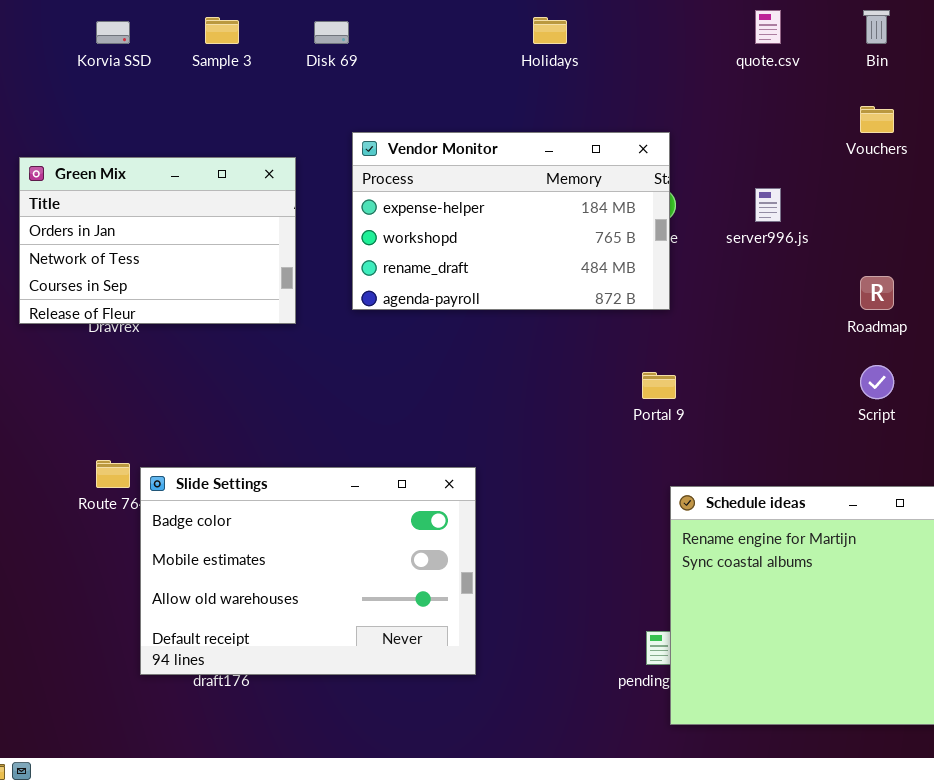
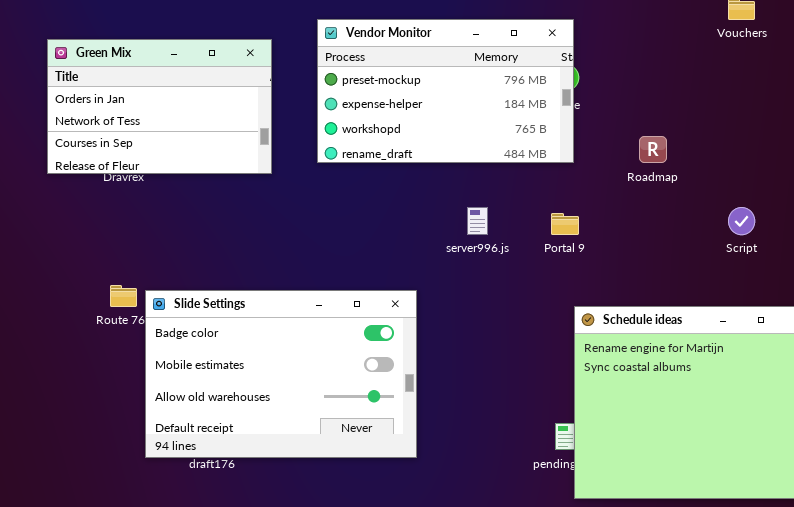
Vendor Monitor: [352,132,670,310] -> [317,19,574,163], scrolled up 1 row
server996.js: [755,188,781,222] -> [467,207,488,235], moved
Roadmap: [860,276,894,310] -> [639,136,667,163], moved

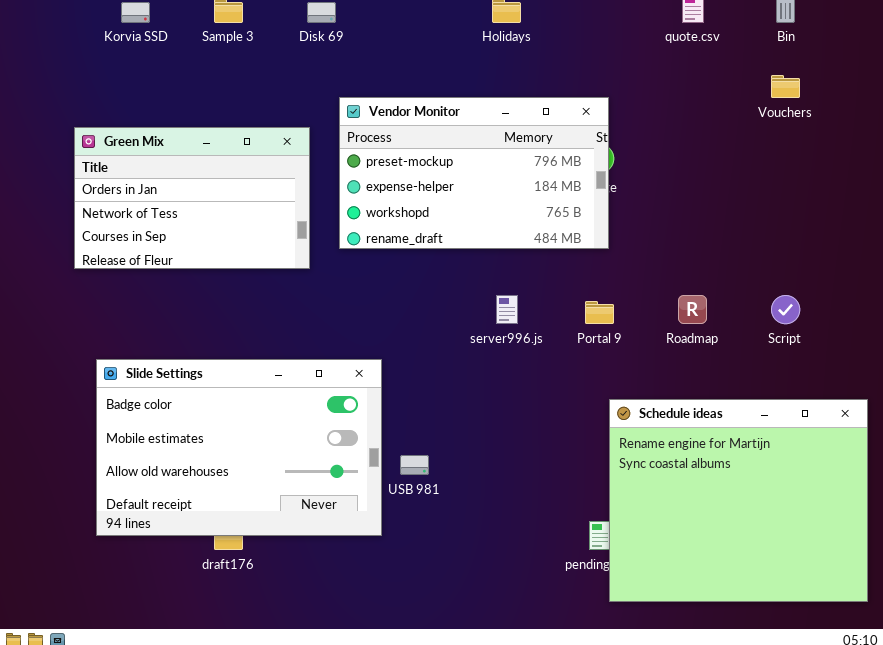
Green Mix: [47,39,272,174] -> [74,127,310,269], moved
Roadmap: [639,136,667,163] -> [678,295,707,324], moved
Slide Settings: [145,290,417,458] -> [96,359,382,536], moved

